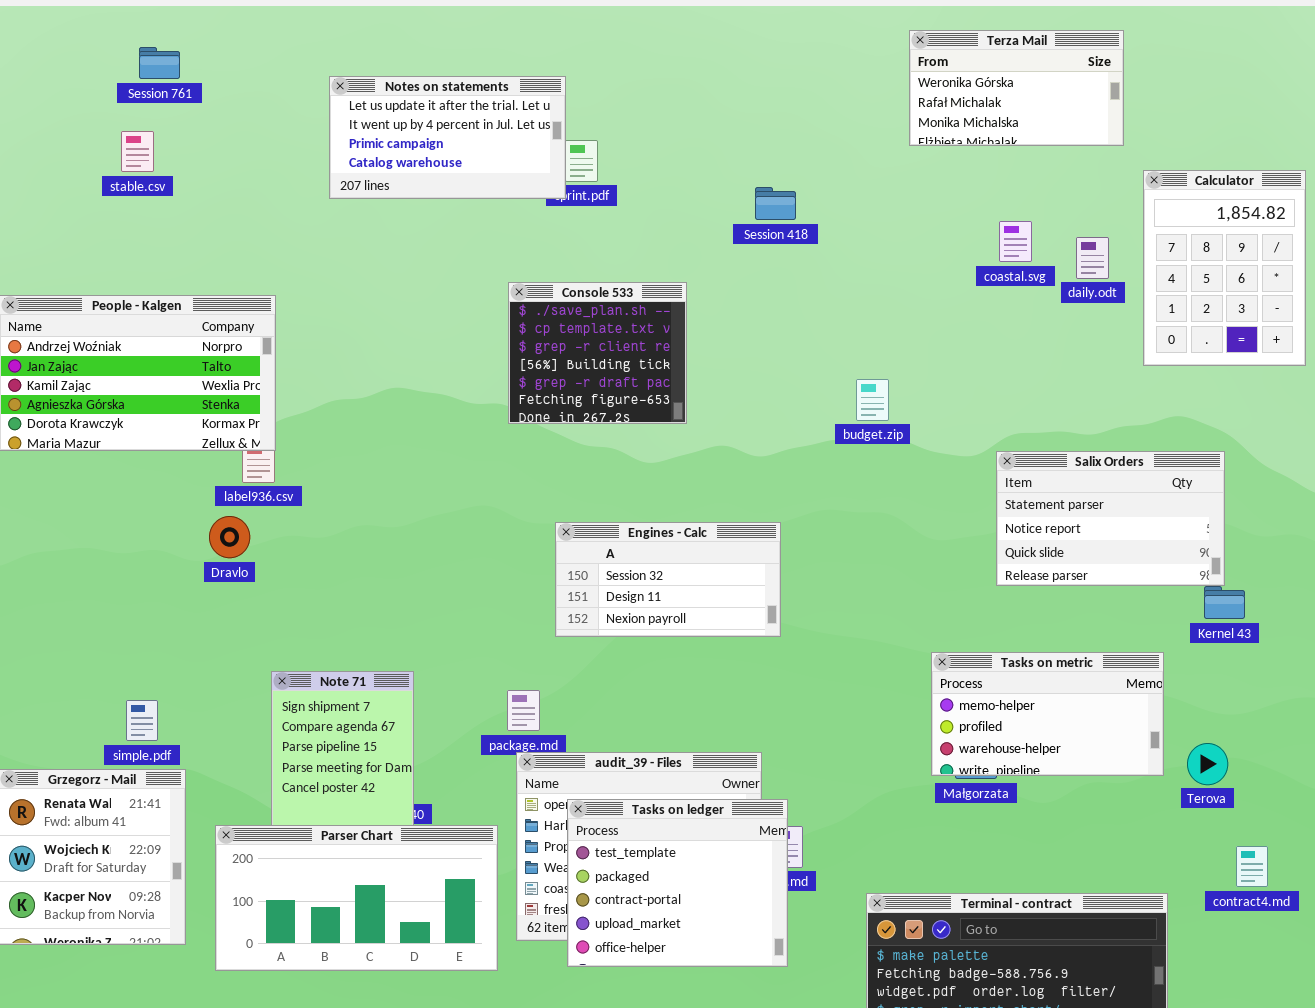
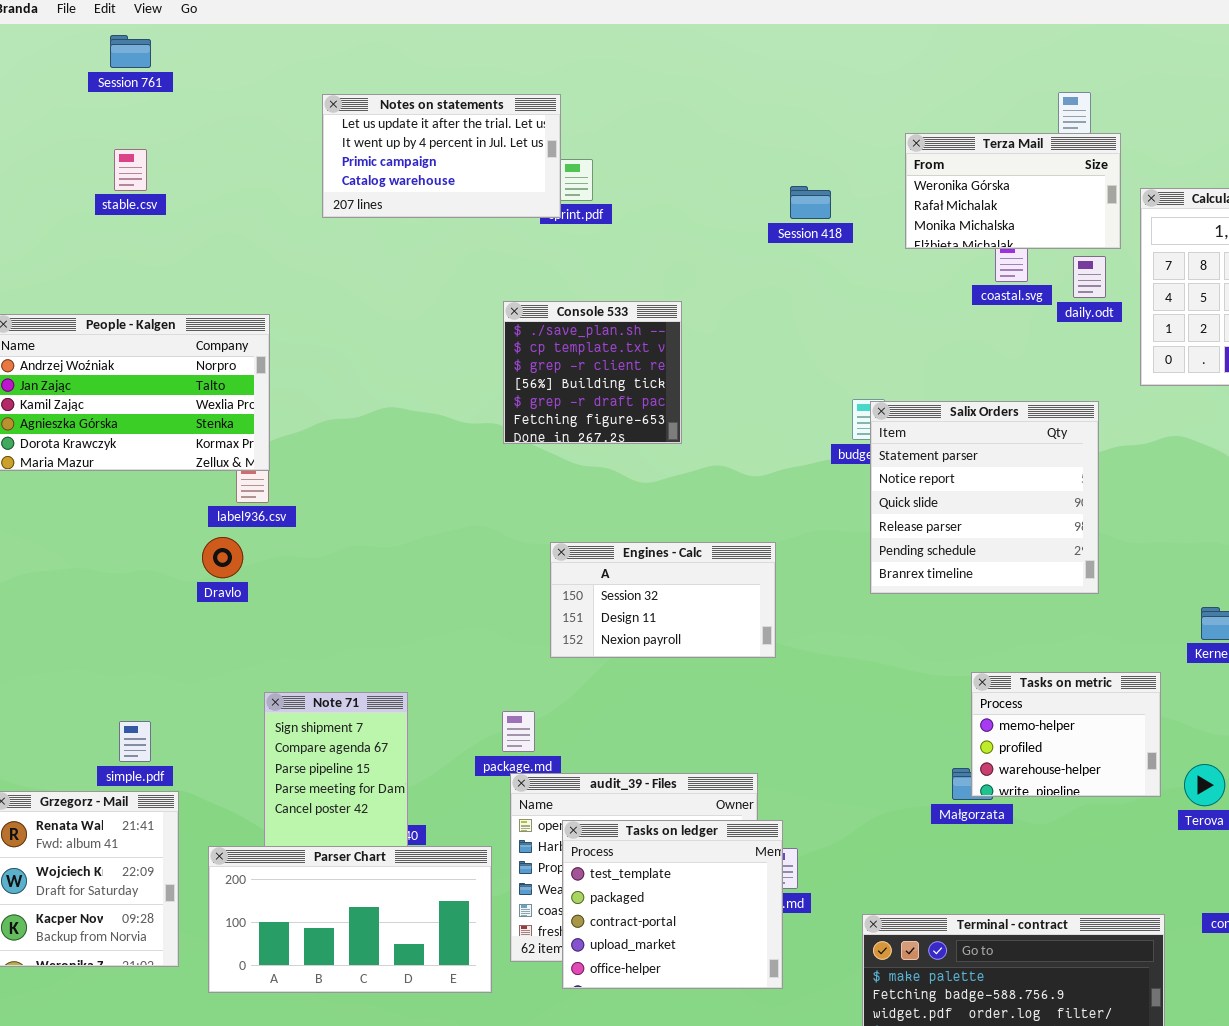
Terza Mail: [909,30,1124,146] -> [905,133,1121,249], moved
Session 761: [139,47,180,79] -> [110,35,151,68], moved
Session 418: [755,187,796,220] -> [790,186,831,219], moved
Salix Orders: [996,451,1225,586] -> [870,401,1099,594], moved, resized
Tasks on metric: [931,652,1164,776] -> [971,672,1161,797], resized

